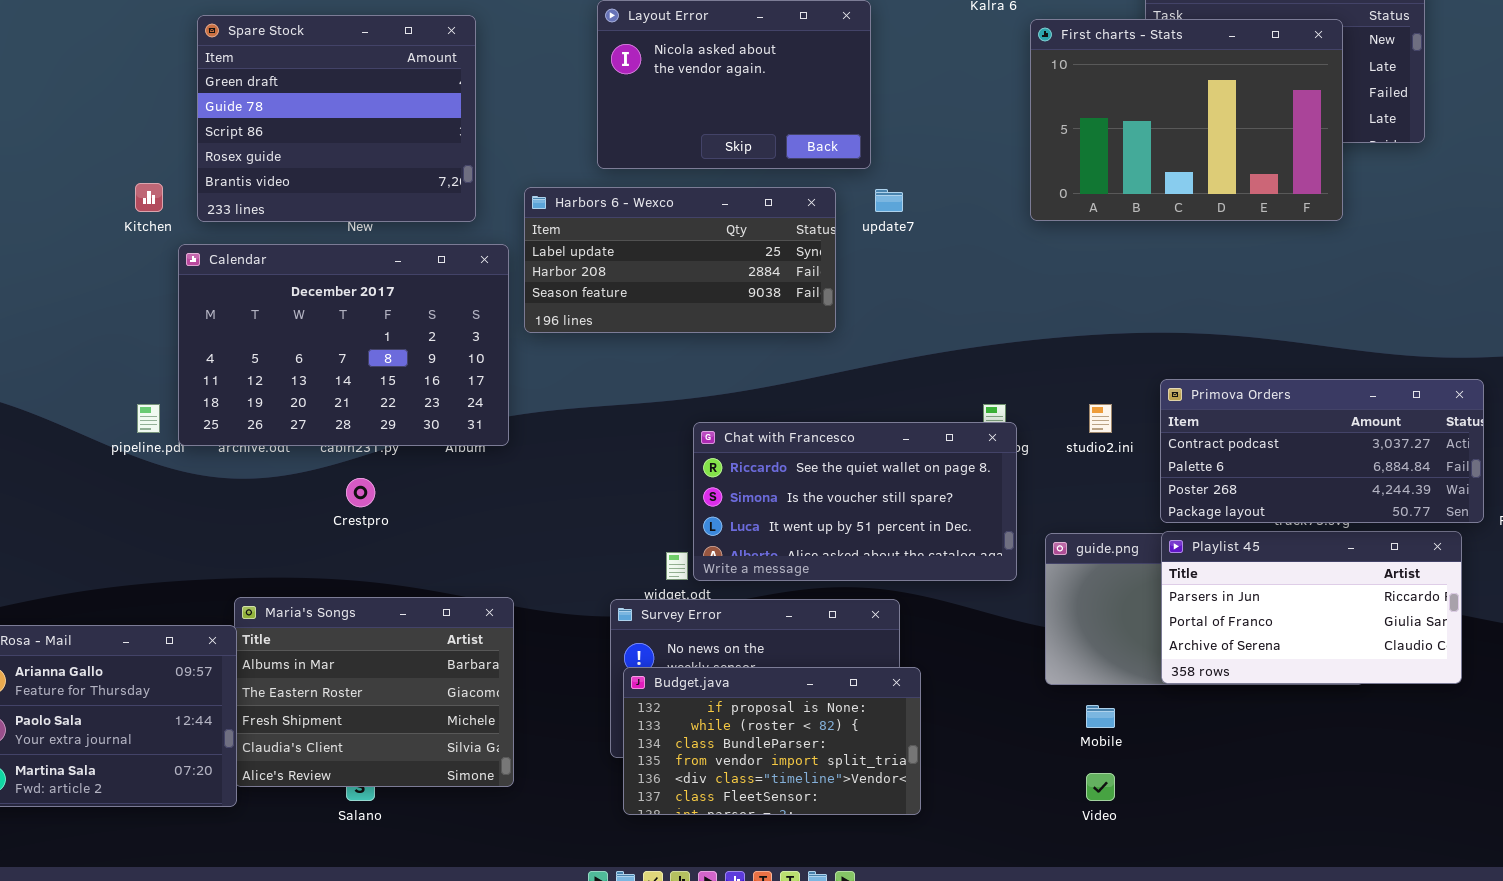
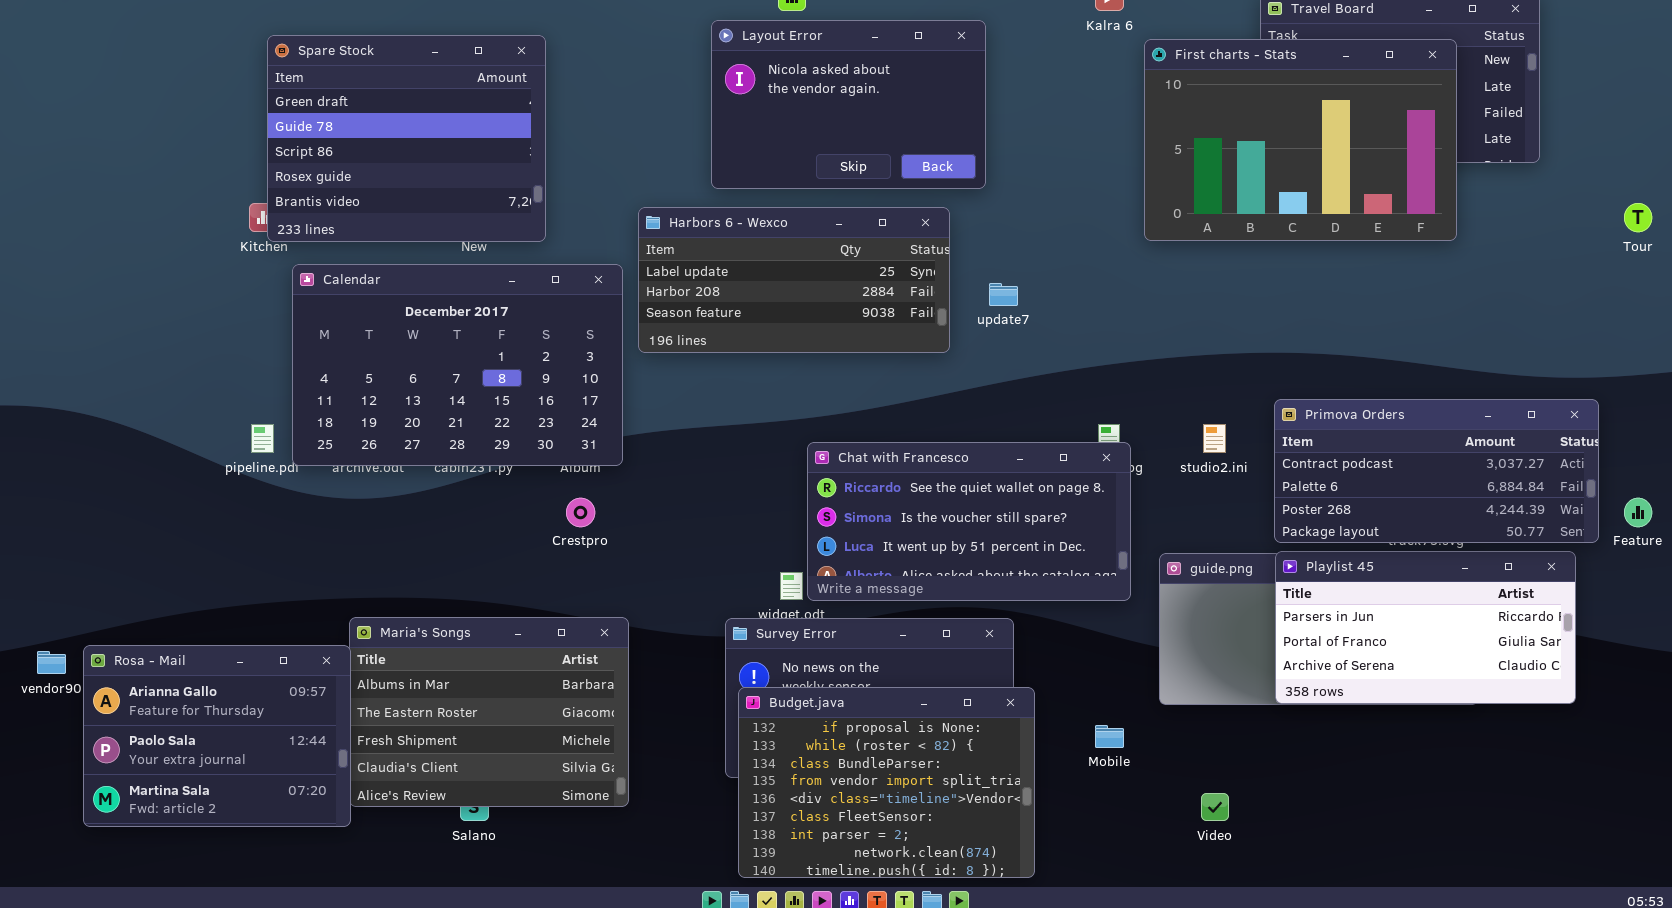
Spare Stock: [197,15,476,222] -> [267,35,546,242], moved
update7: [875,189,903,212] -> [989,283,1018,306], moved
Crestpro: [346,478,375,507] -> [566,498,595,527], moved
Budget.java: [623,667,921,815] -> [738,687,1035,878], resized
Mobile: [1086,705,1115,728] -> [1095,725,1124,748], moved

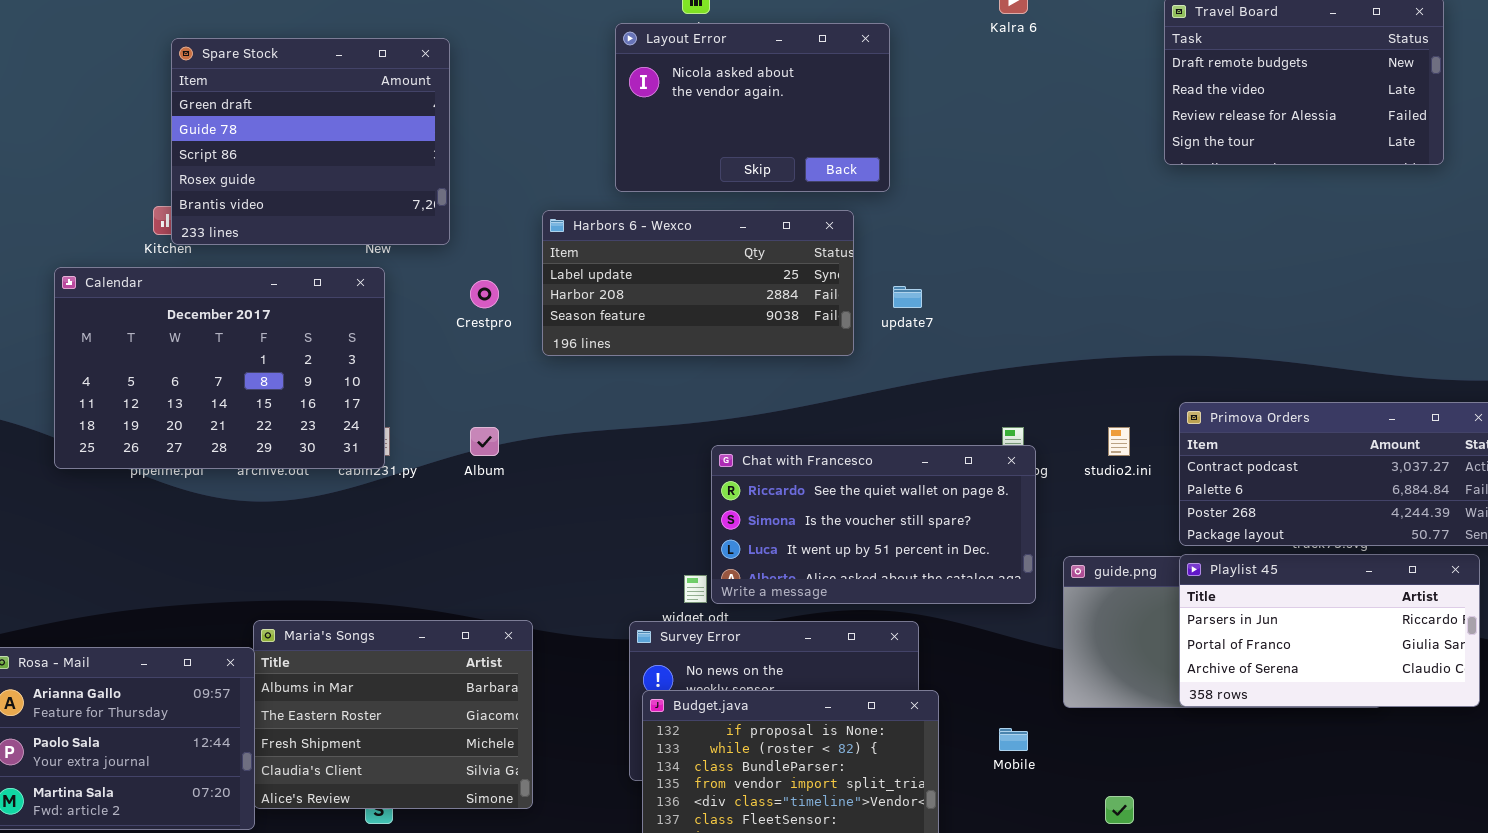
First charts - Stats: [1144,39,1457,241] -> none, closed
Calendar: [292,264,623,466] -> [54,267,385,469], moved
Crestpro: [566,498,595,527] -> [470,280,499,308], moved

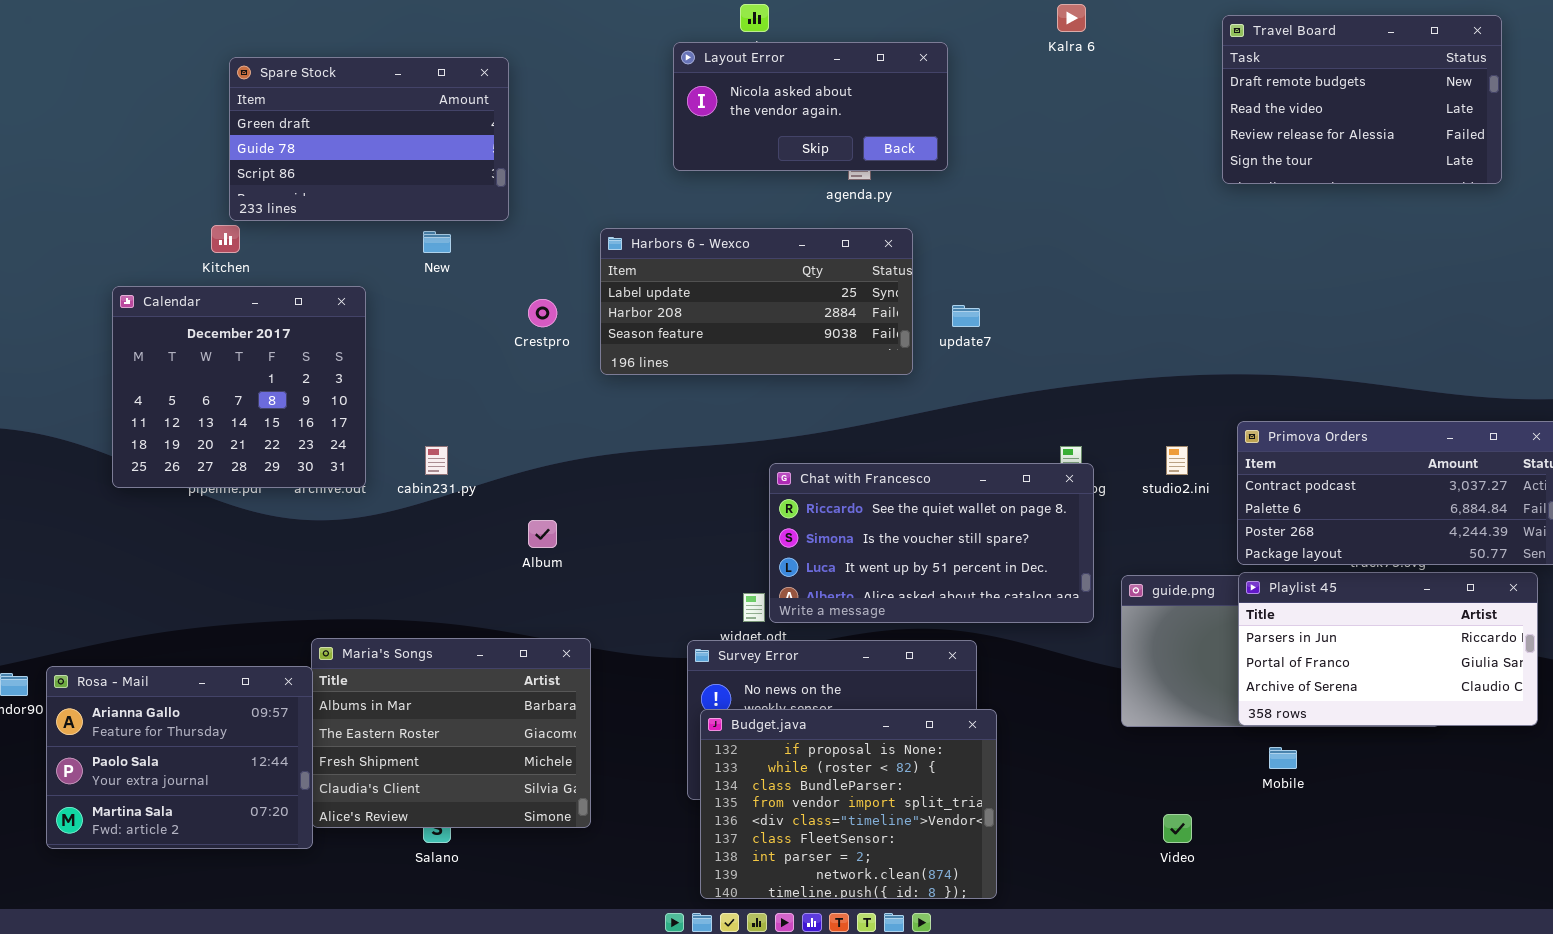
Layout Error: [615,23,890,192] -> [673,42,948,171], resized
Spare Stock: [171,38,450,245] -> [229,57,509,221], resized
Calendar: [54,267,385,469] -> [112,286,366,488], resized
Album: [470,427,499,456] -> [528,520,557,548], moved
Mobile: [999,728,1028,751] -> [1269,747,1297,769], moved

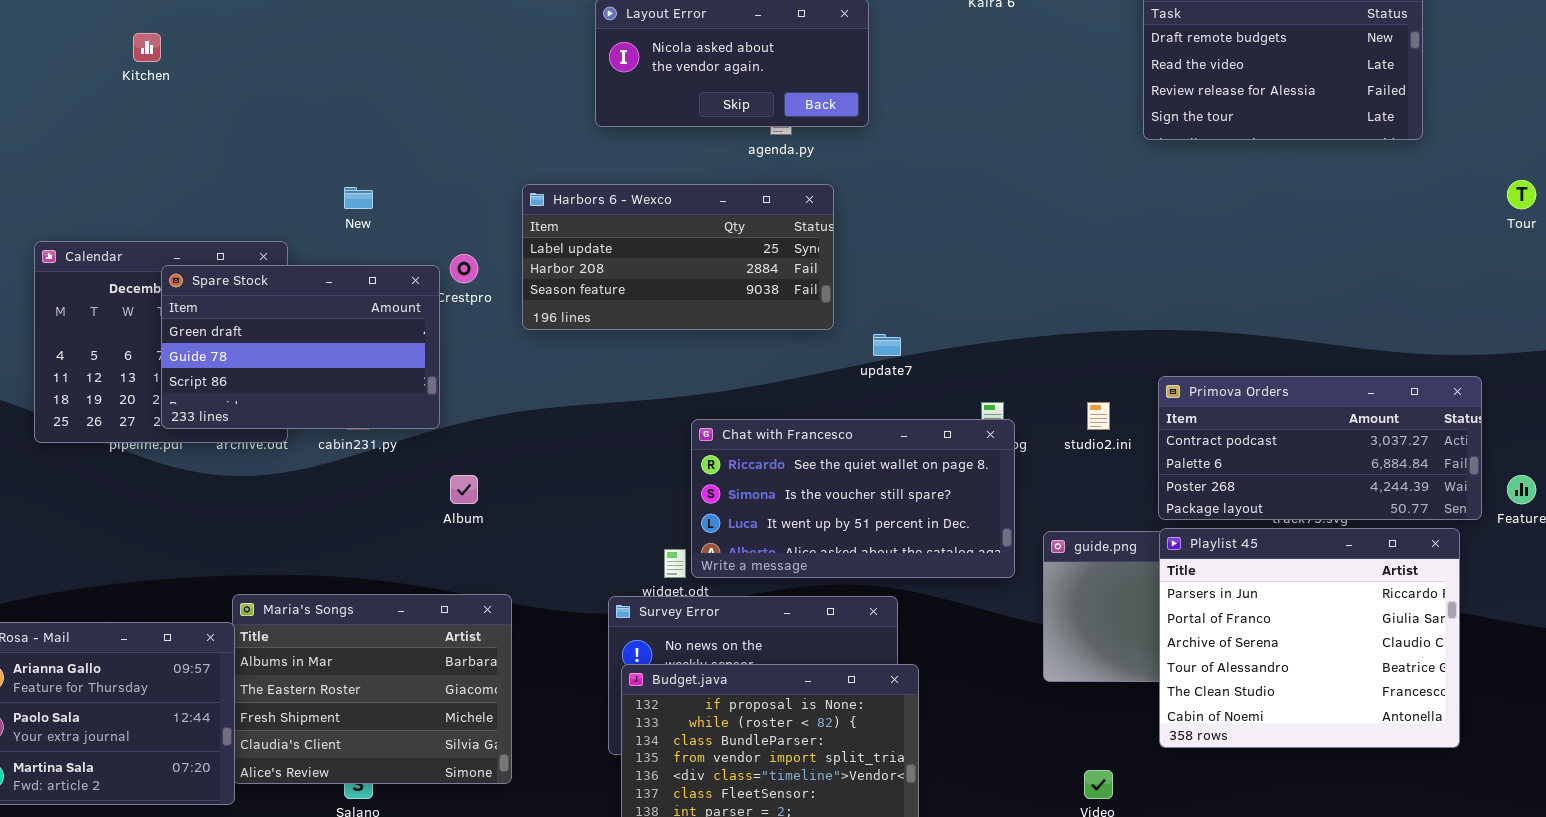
Spare Stock: [229,57,509,221] -> [161,265,440,429], moved
Kitchen: [211,225,240,253] -> [133,33,161,62], moved
update7: [952,305,980,327] -> [873,334,901,356], moved
Playlist 45: [1238,572,1538,726] -> [1159,528,1460,748], resized

